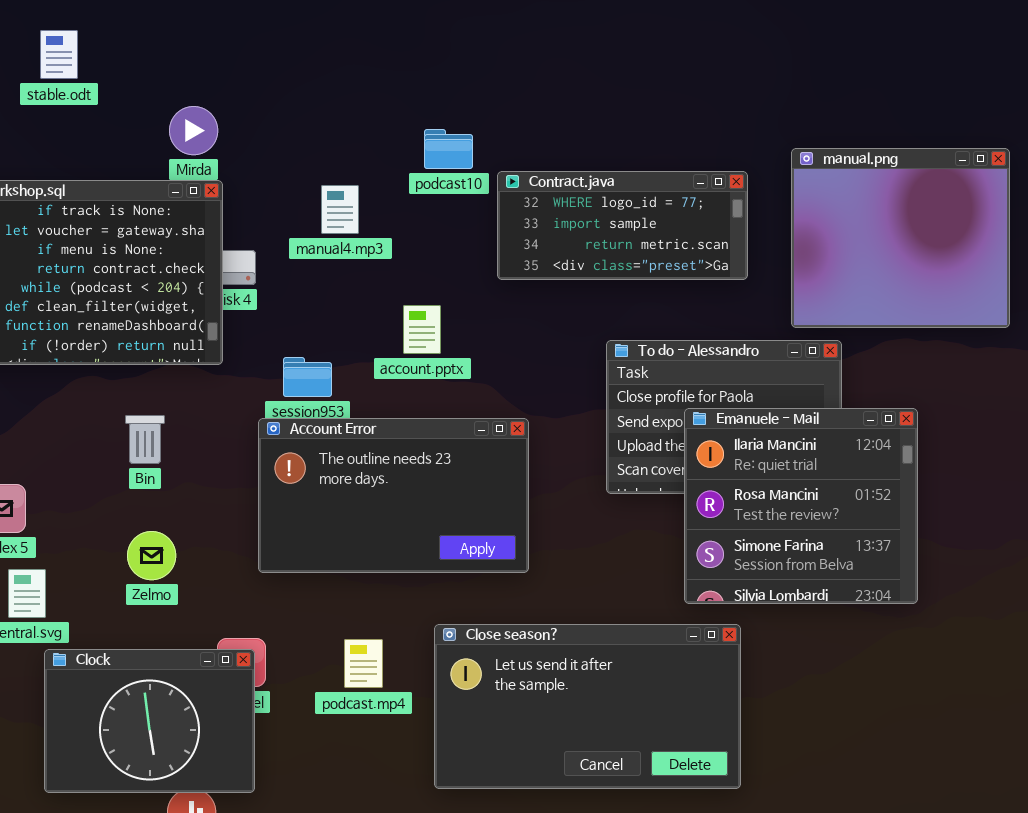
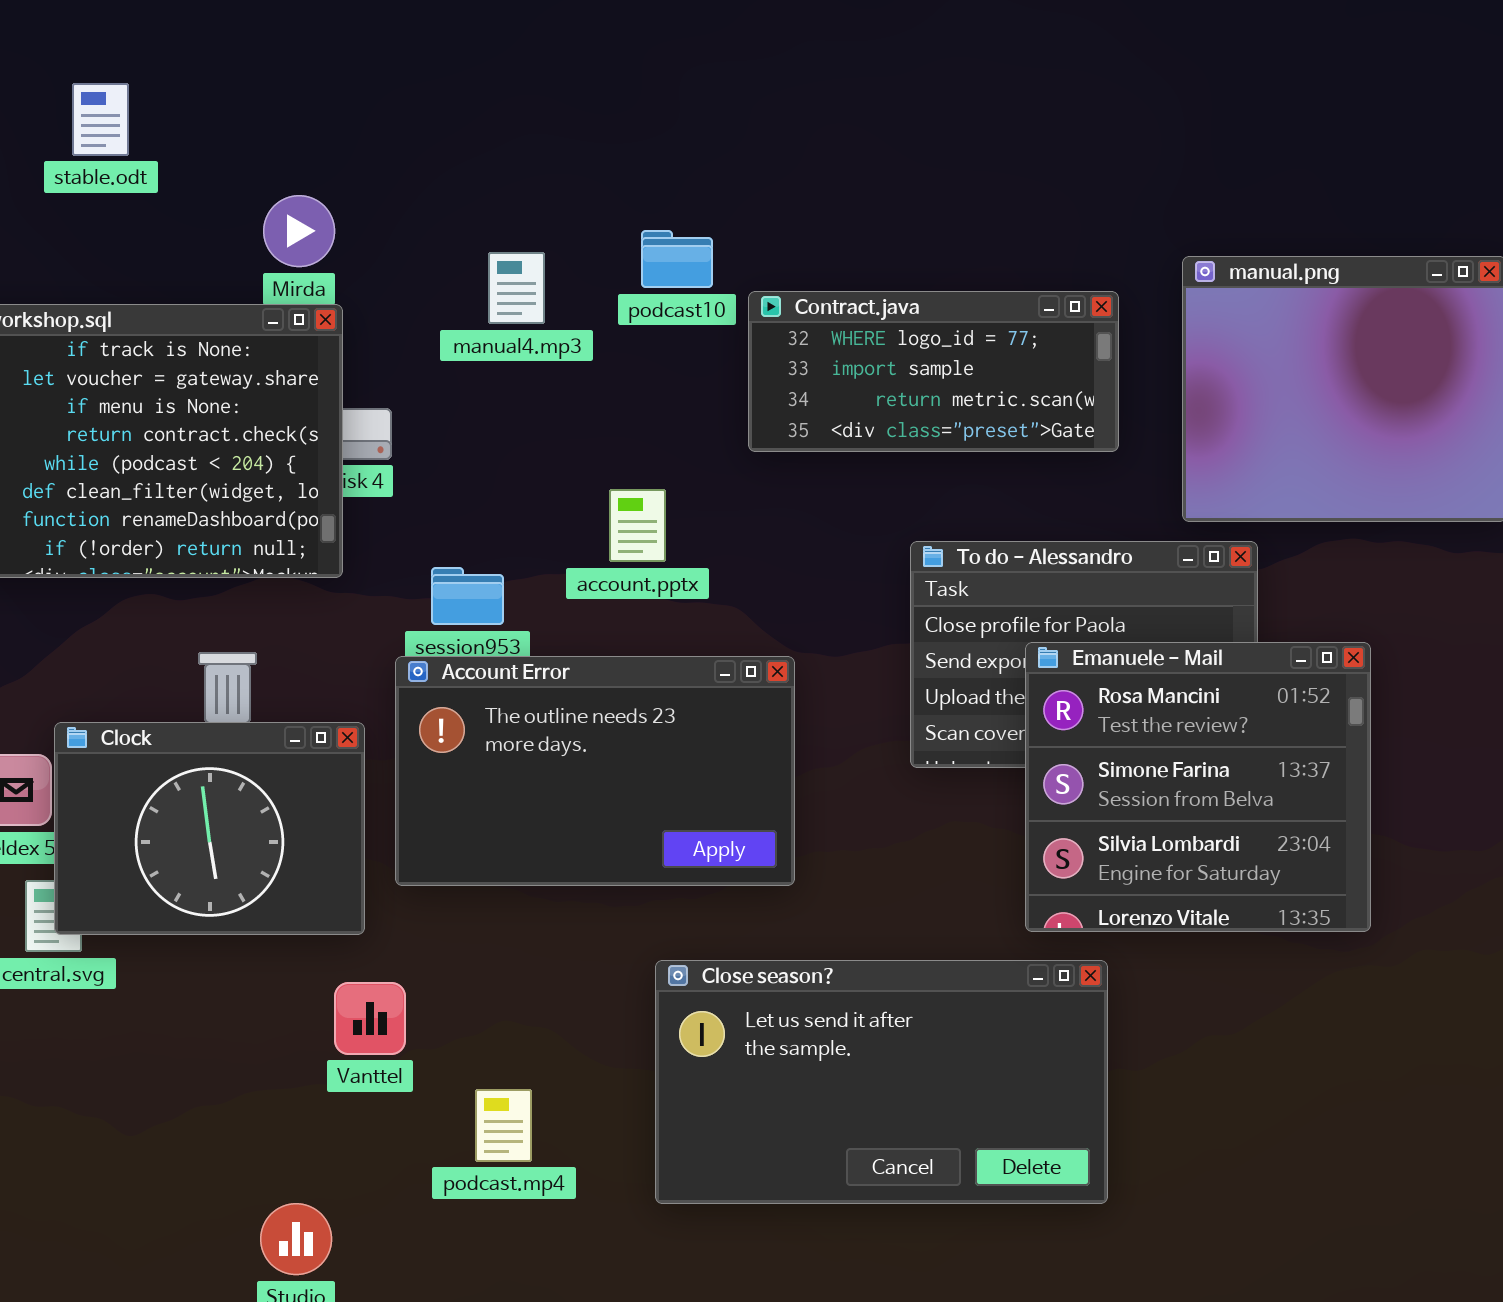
manual4.mp3: [321,185,359,234] -> [488,252,545,324], moved
Emanuele - Mail: [684,408,918,604] -> [1025,642,1371,932], scrolled down 1 row
podcast.mp4: [344,639,383,688] -> [475,1089,532,1162], moved
Clock: [44,649,255,793] -> [54,722,365,935], moved

